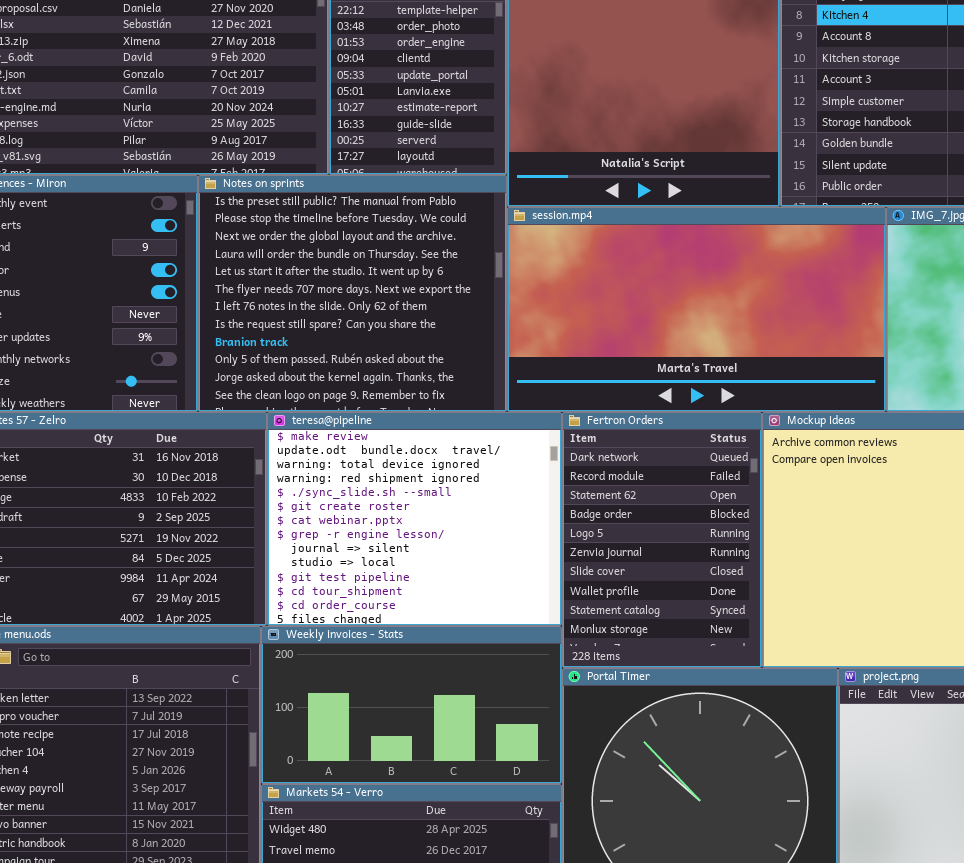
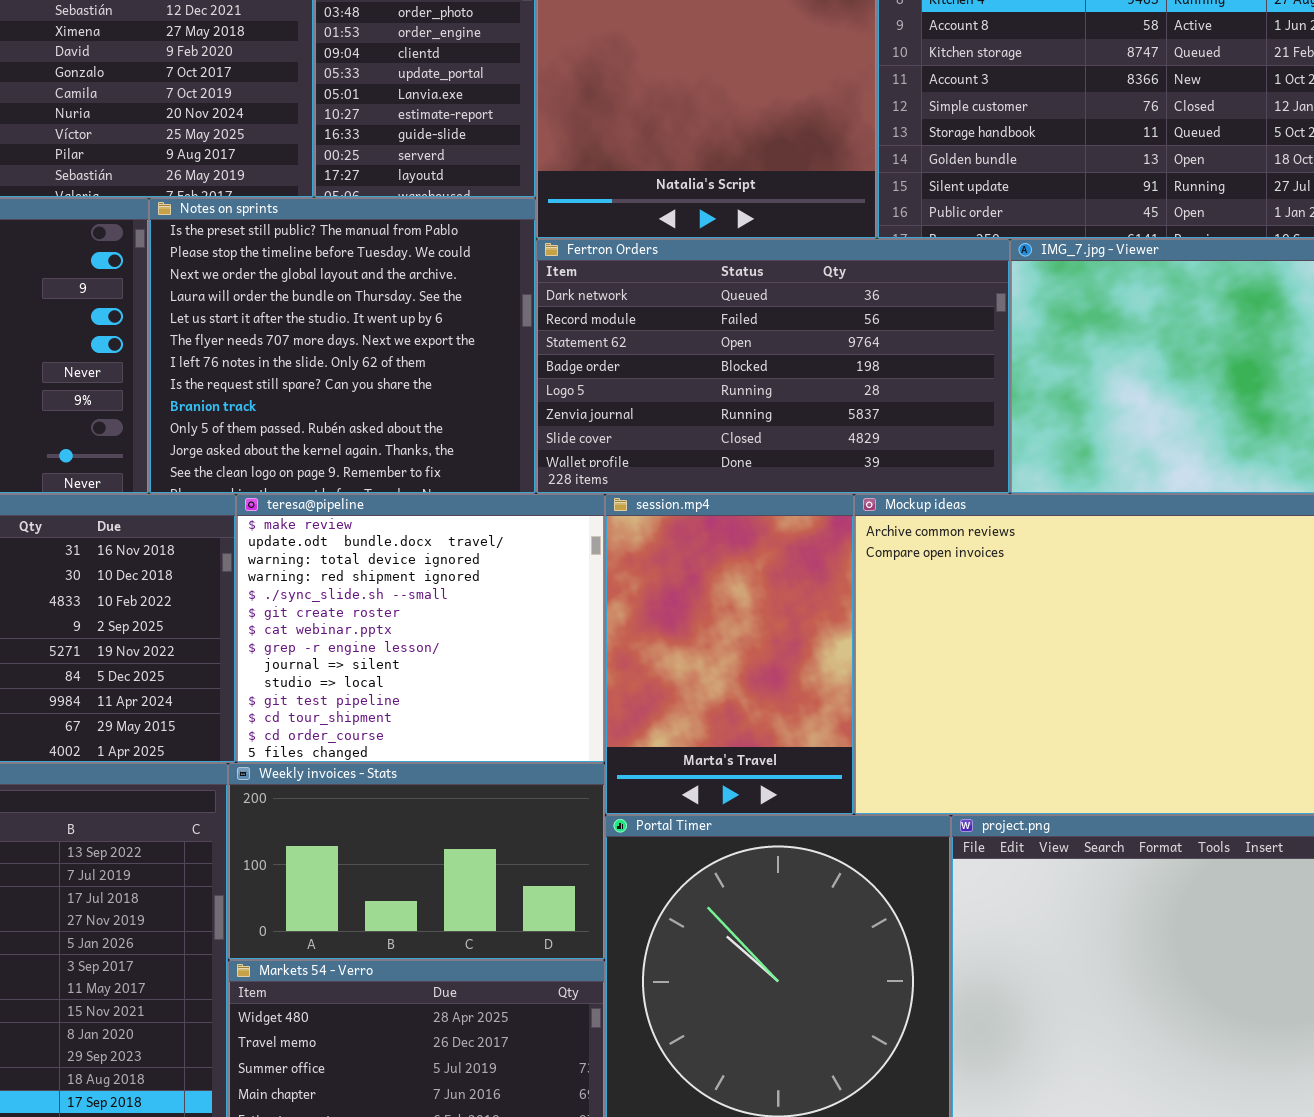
session.mp4: [507,207,886,412] -> [605,494,854,815], moved, resized
Fertron Orders: [562,412,762,668] -> [536,239,1010,494], moved, resized

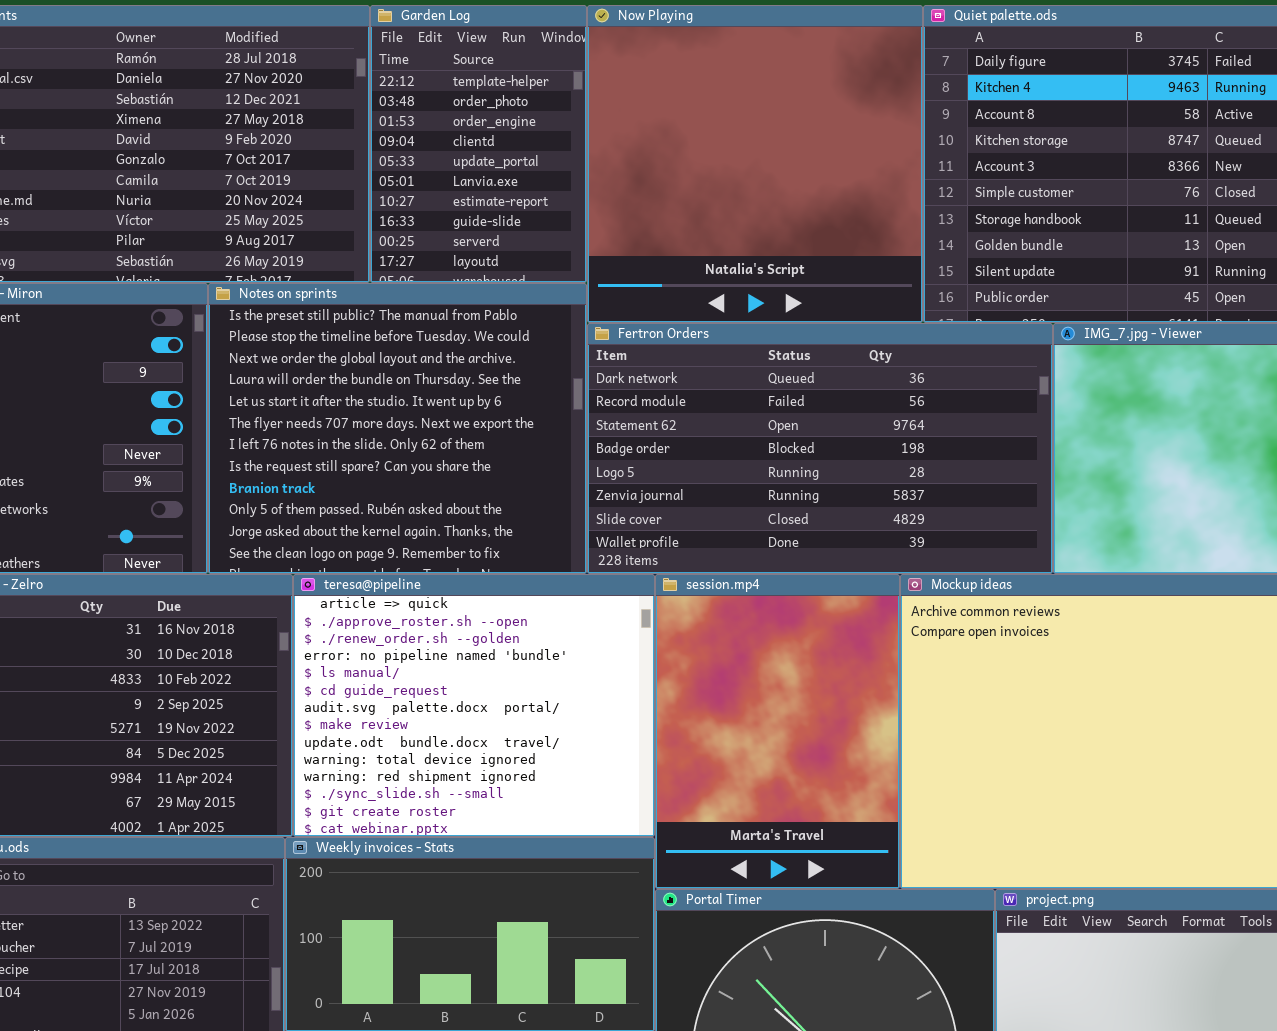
teresa@pipeline: [236,494,605,763] -> [293,574,655,837], scrolled up 7 rows

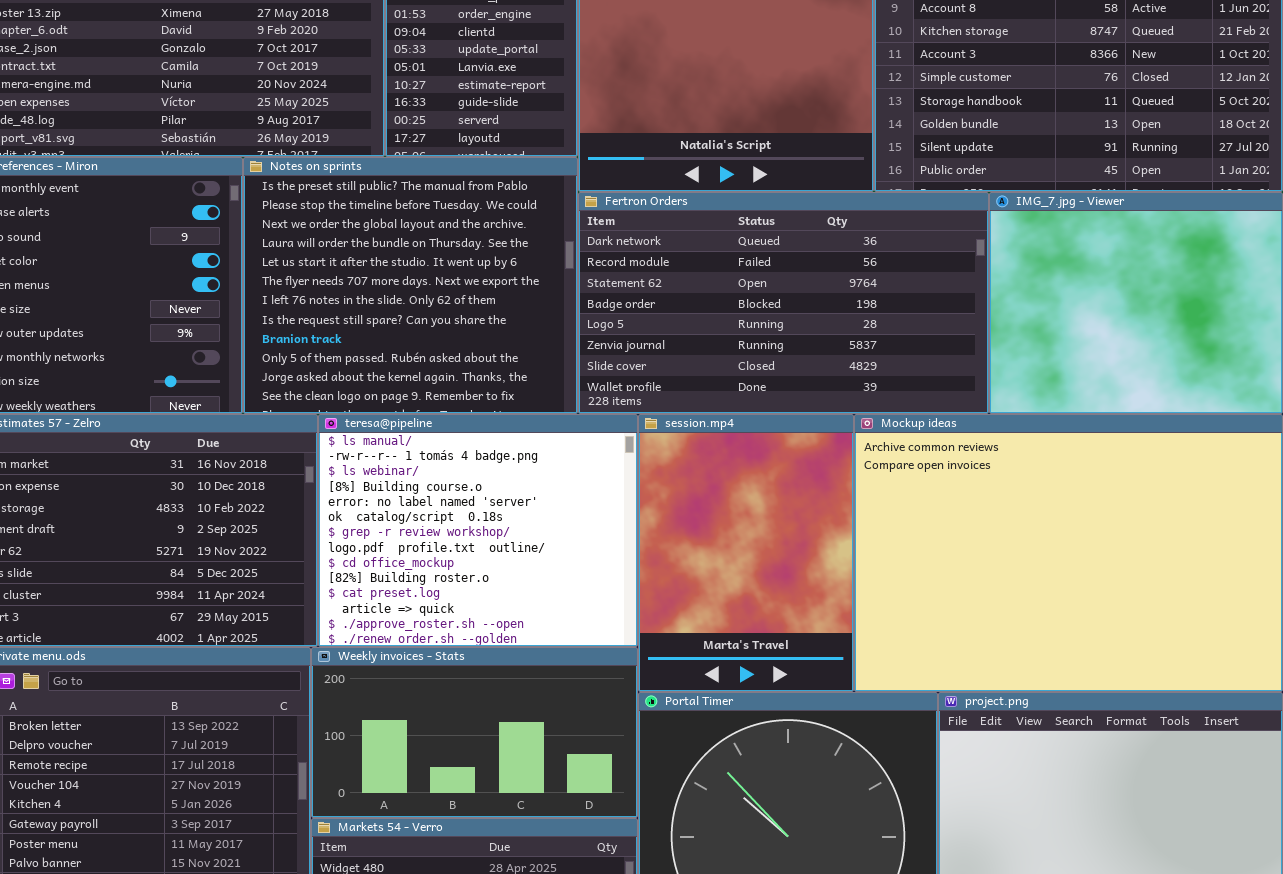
teresa@pipeline: [293,574,655,837] -> [318,414,638,647], scrolled up 11 rows

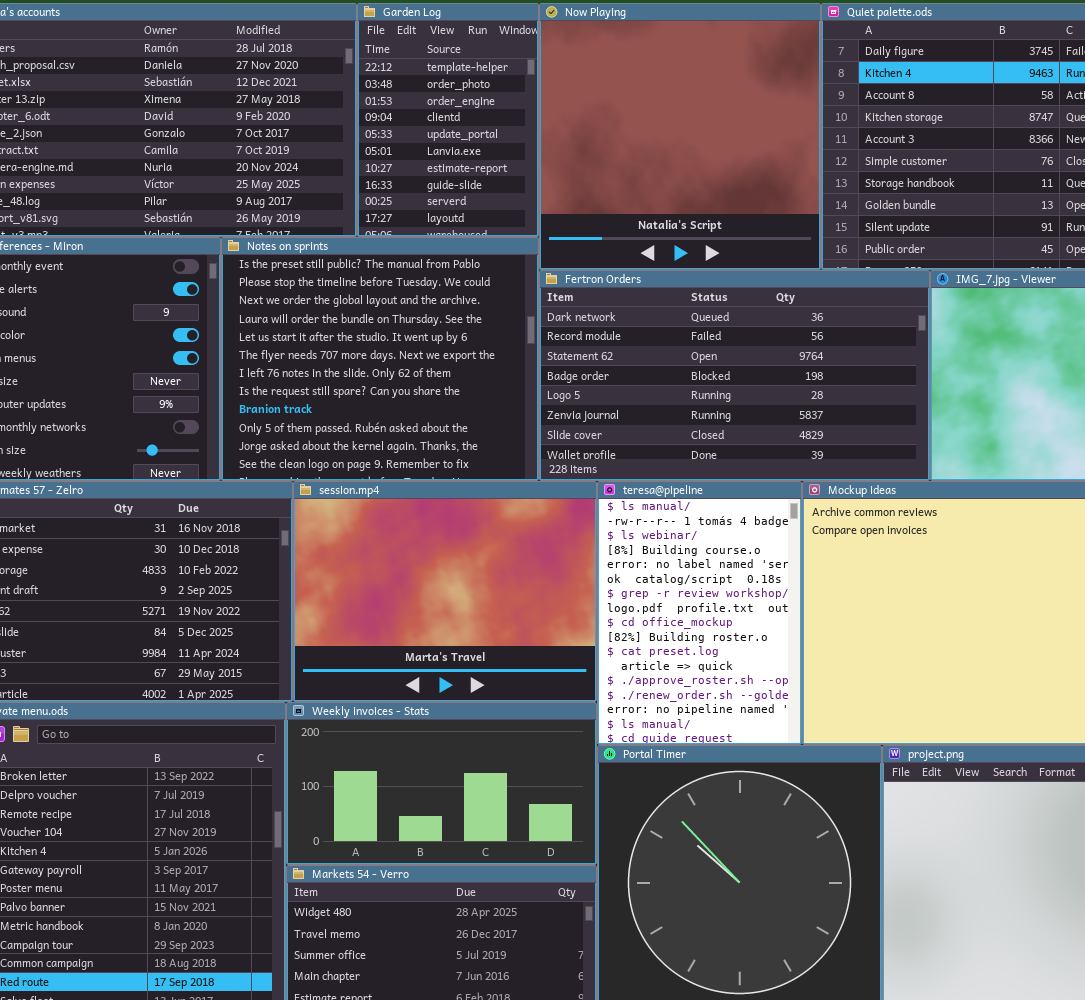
teresa@pipeline: [318,414,638,647] -> [597,481,802,745], moved, resized
session.mp4: [638,414,854,692] -> [293,481,597,702], moved, resized

